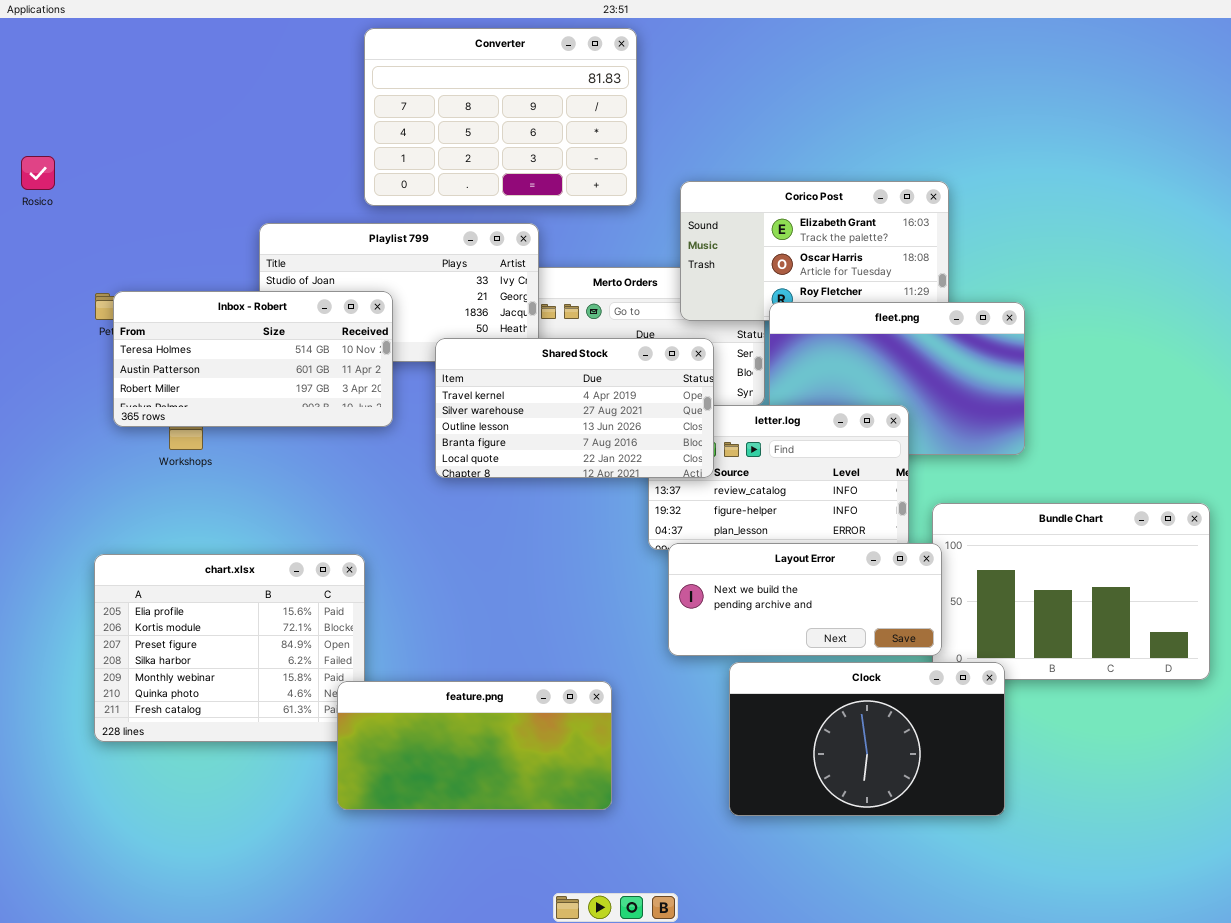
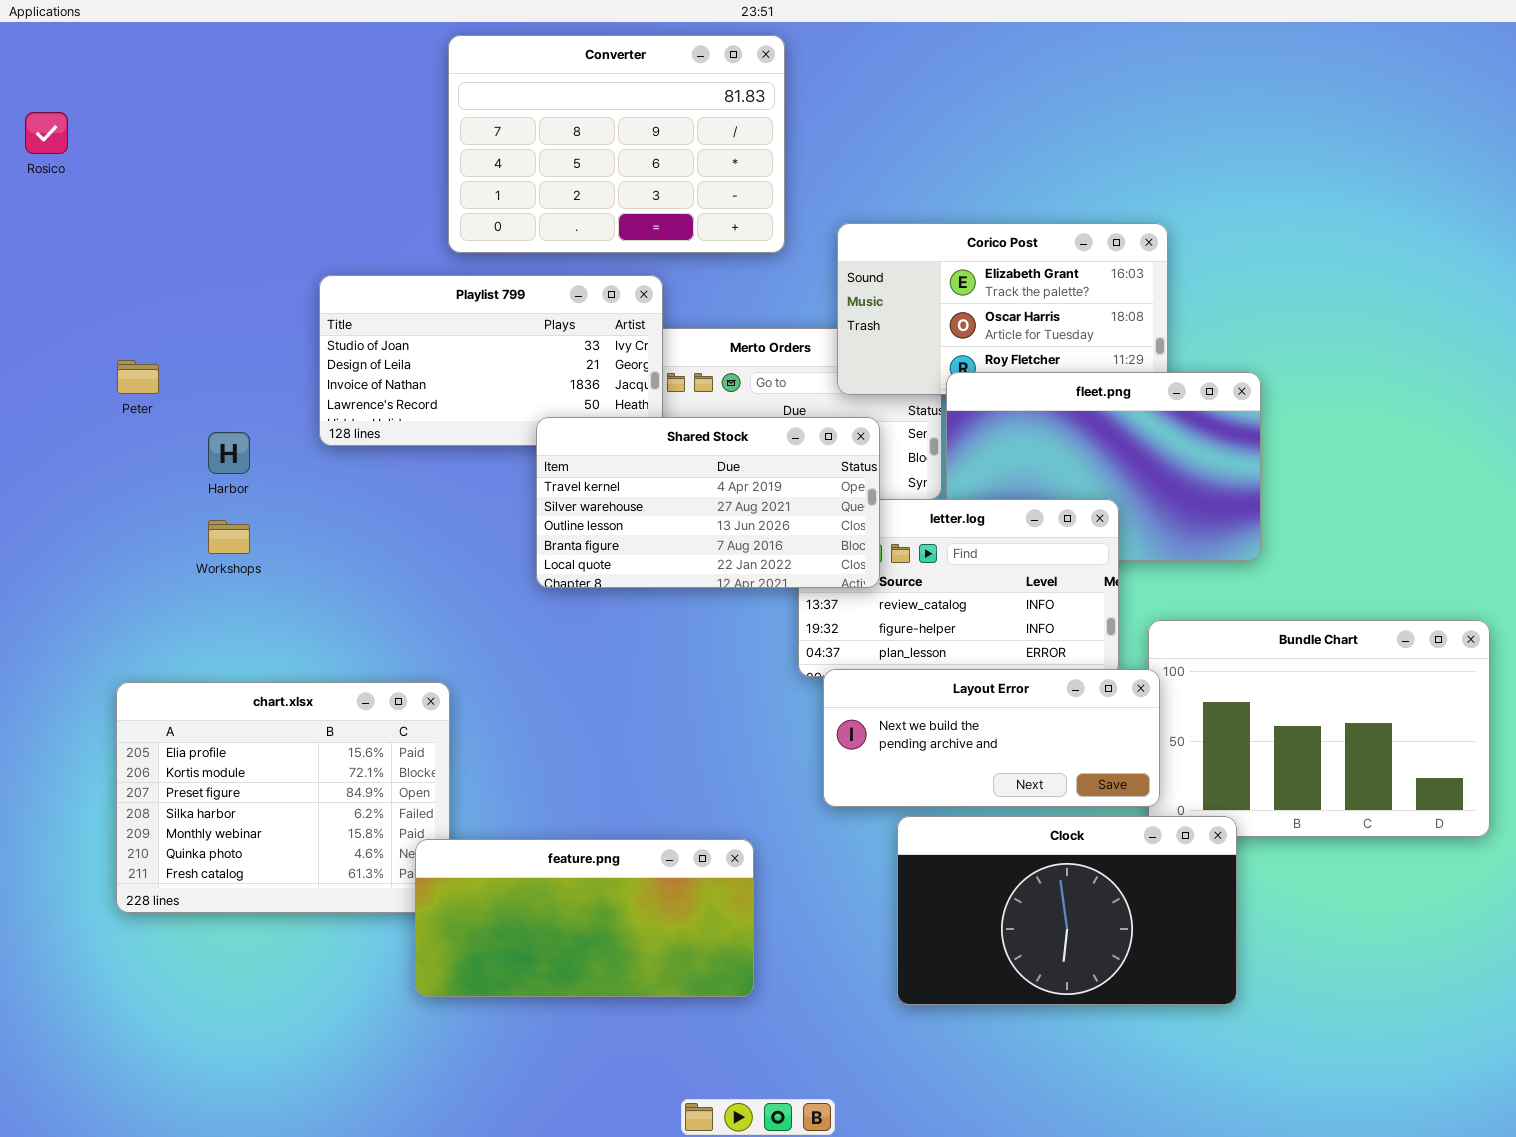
Rosico: [21,156,55,190] -> [25,112,68,154], moved
Inbox - Robert: [113,291,393,427] -> none, closed

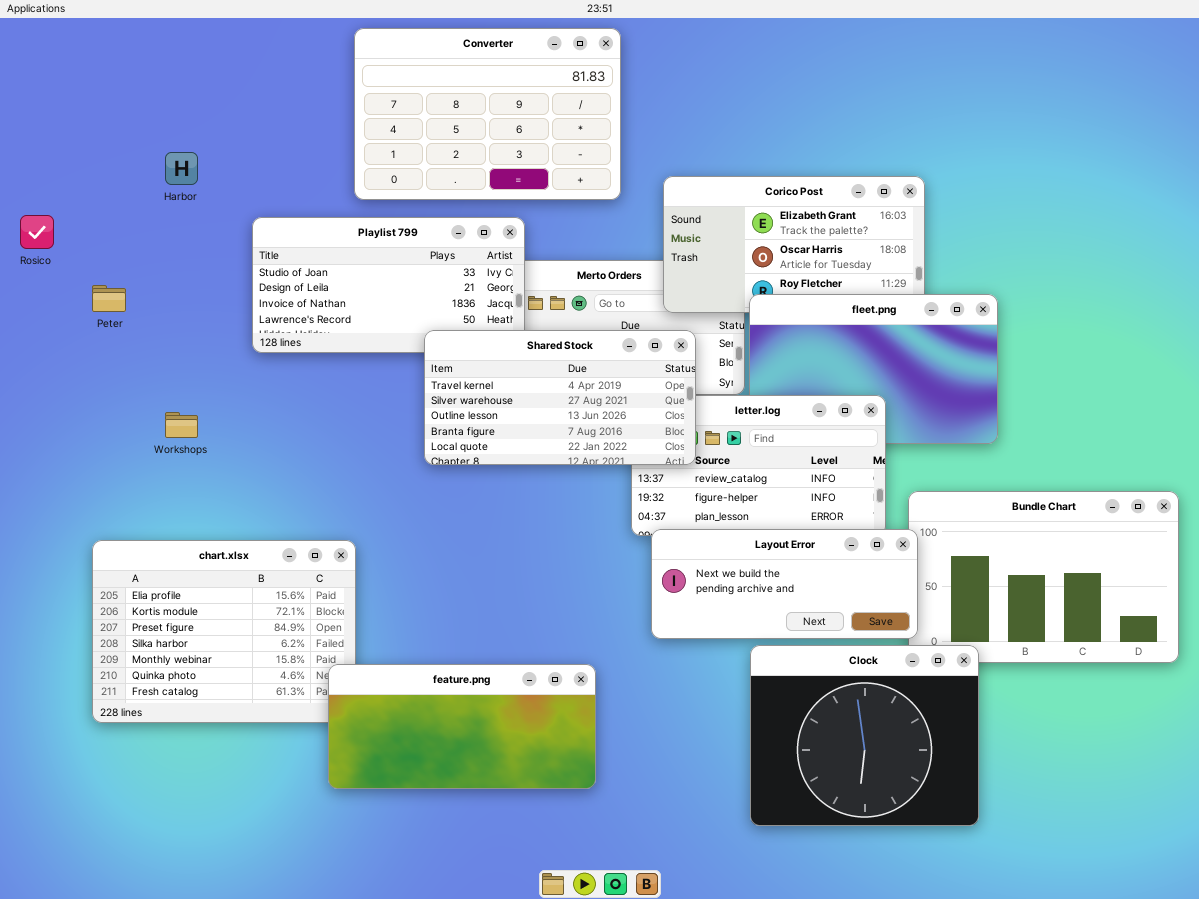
Rosico: [25,112,68,154] -> [20,215,54,249], moved
Harbor: [208,432,250,474] -> [165,152,198,185], moved
Clock: [897,816,1237,1005] -> [750,645,979,826], resized

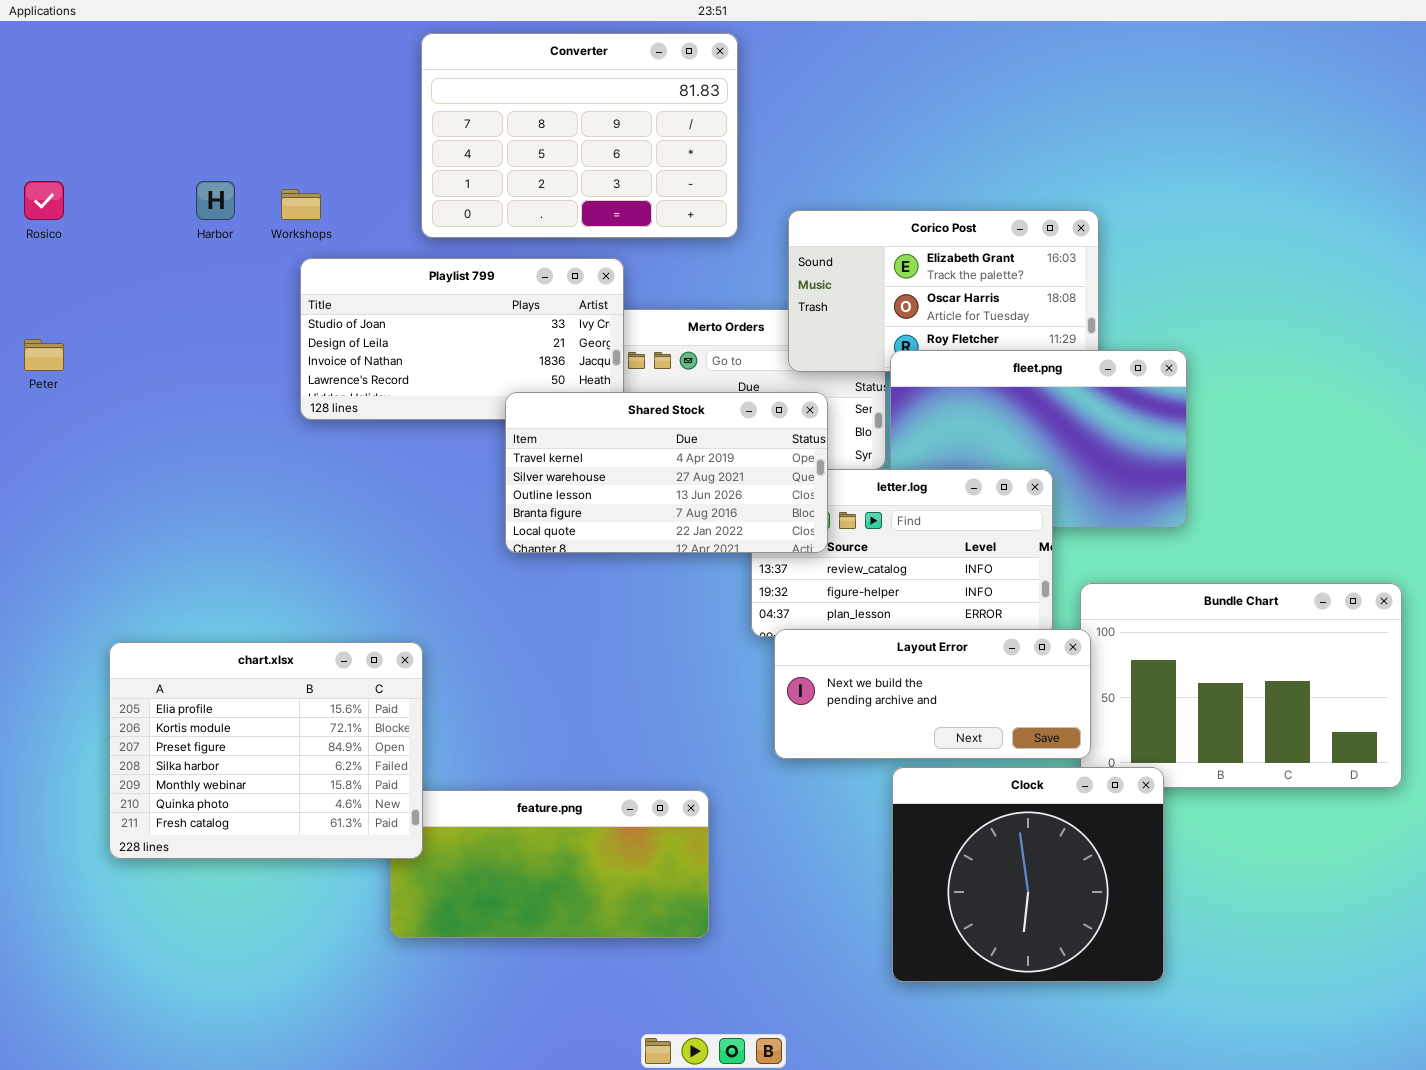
Rosico: [20,215,54,249] -> [24,181,64,220], moved
Peter: [92,285,126,312] -> [24,339,64,371], moved
Workshops: [165,412,198,438] -> [281,189,321,220], moved
chart.xlsx: [92,540,356,723] -> [109,642,423,859], raised

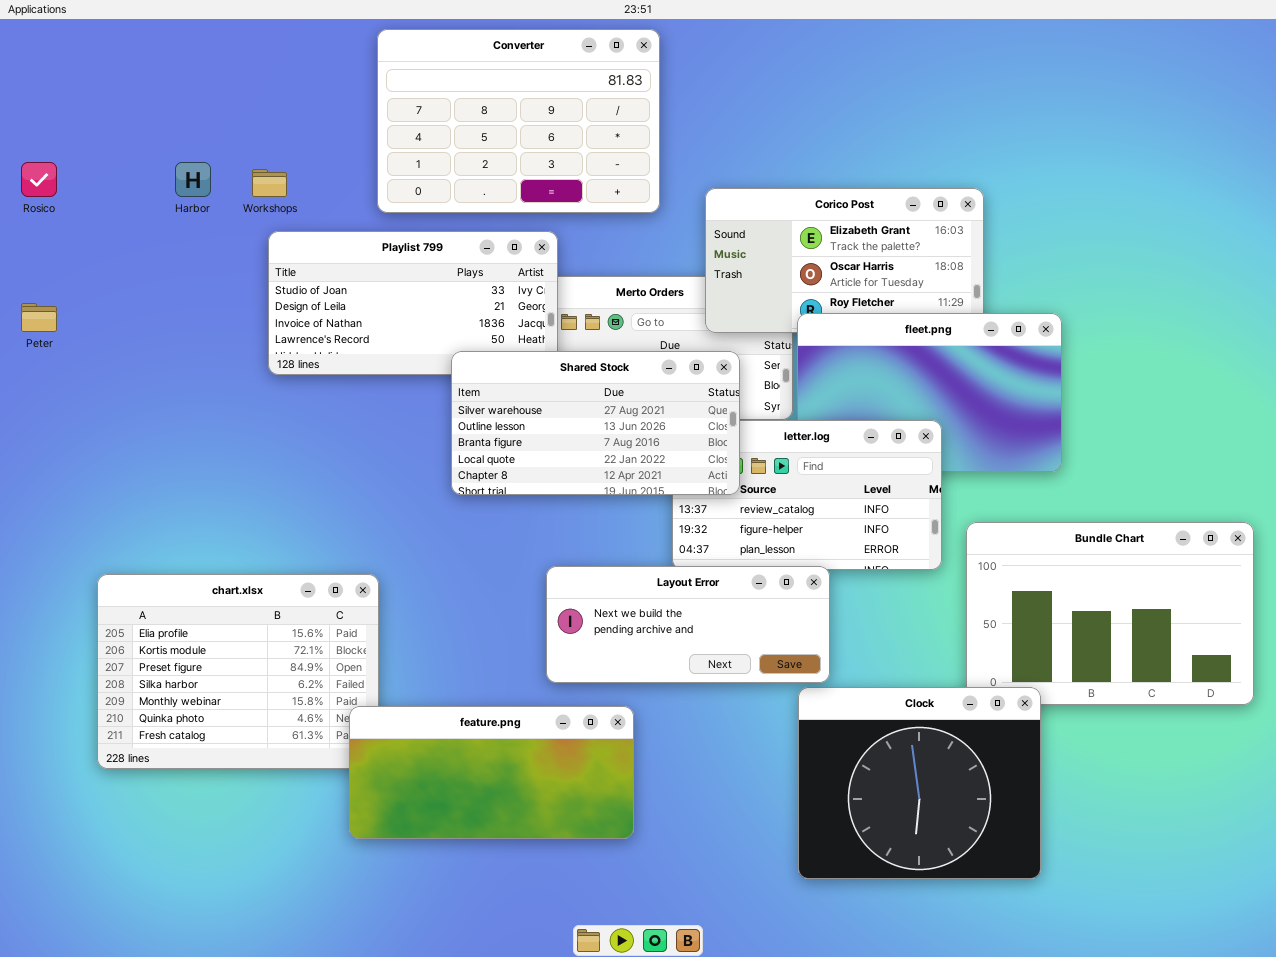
Shared Stock: [505,392,828,553] -> [451,351,740,495], scrolled down 1 row
Layout Error: [774,629,1091,759] -> [546,566,830,683], moved
feature.png: [390,790,709,938] -> [349,706,634,839], raised

